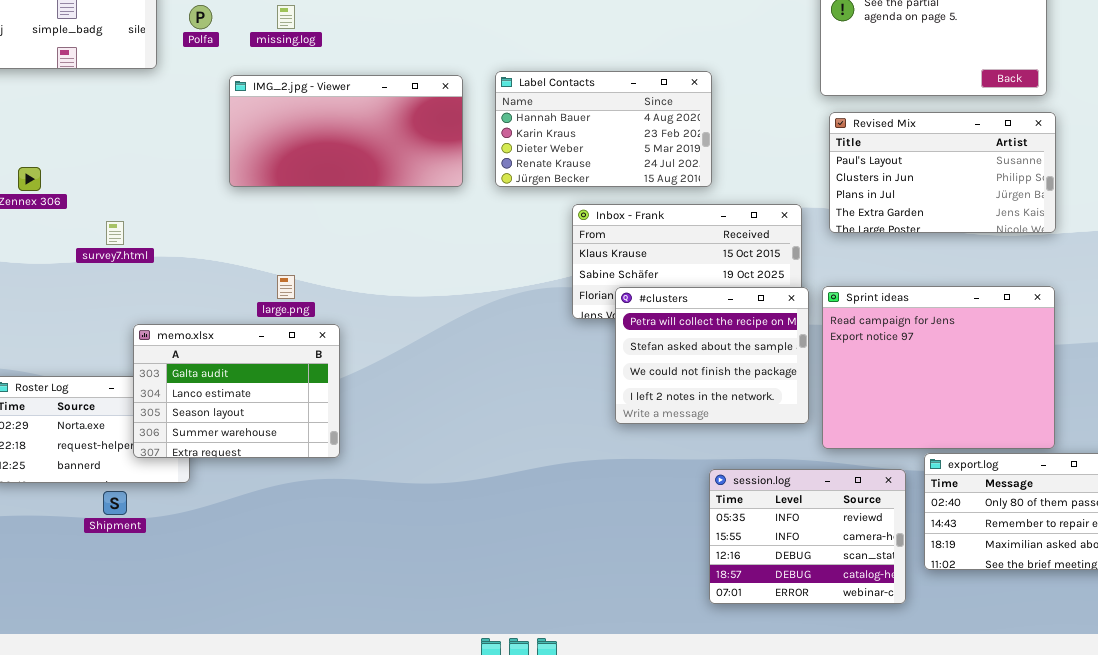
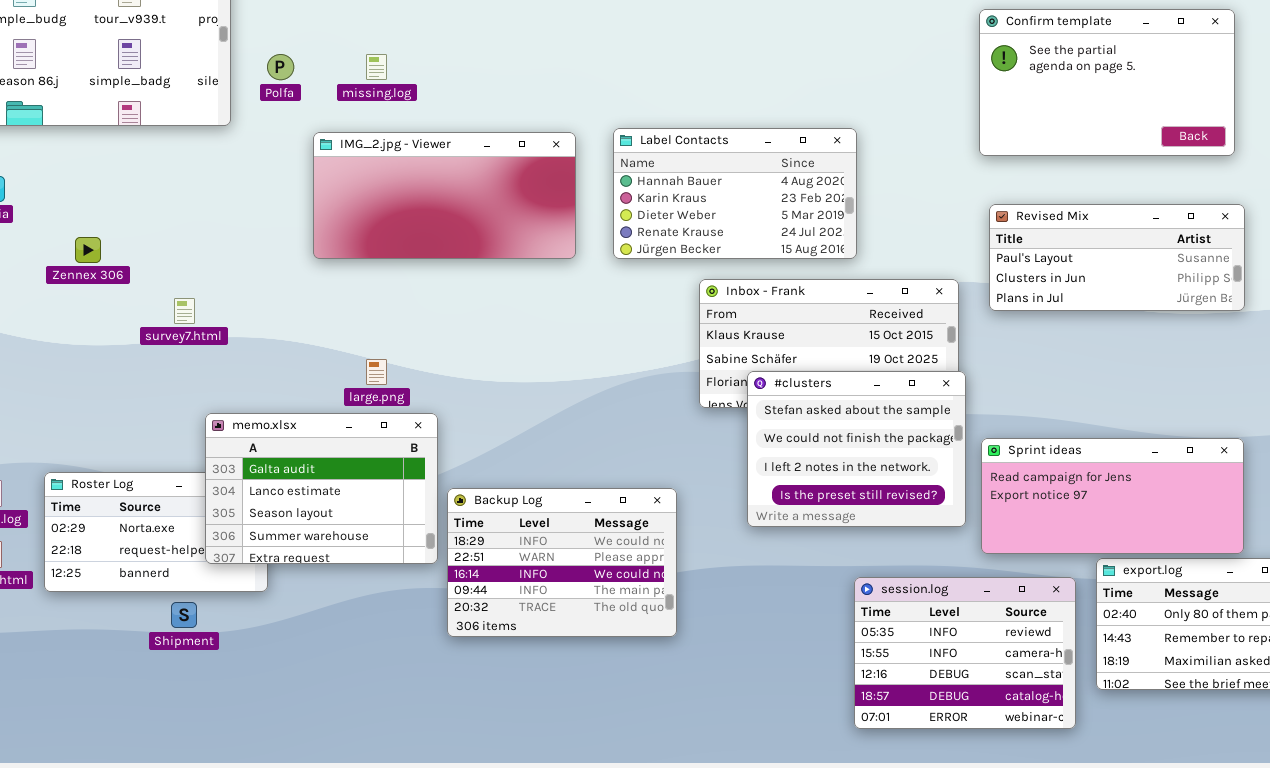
Revised Mix: [829,112,1056,233] -> [989,204,1245,311], resized
Sprint ideas: [822,286,1055,449] -> [981,438,1244,554], resized
#clusters: [615,287,809,424] -> [747,371,966,527], scrolled down 1 row
Backup Log: none -> [447,488,677,637], opened

